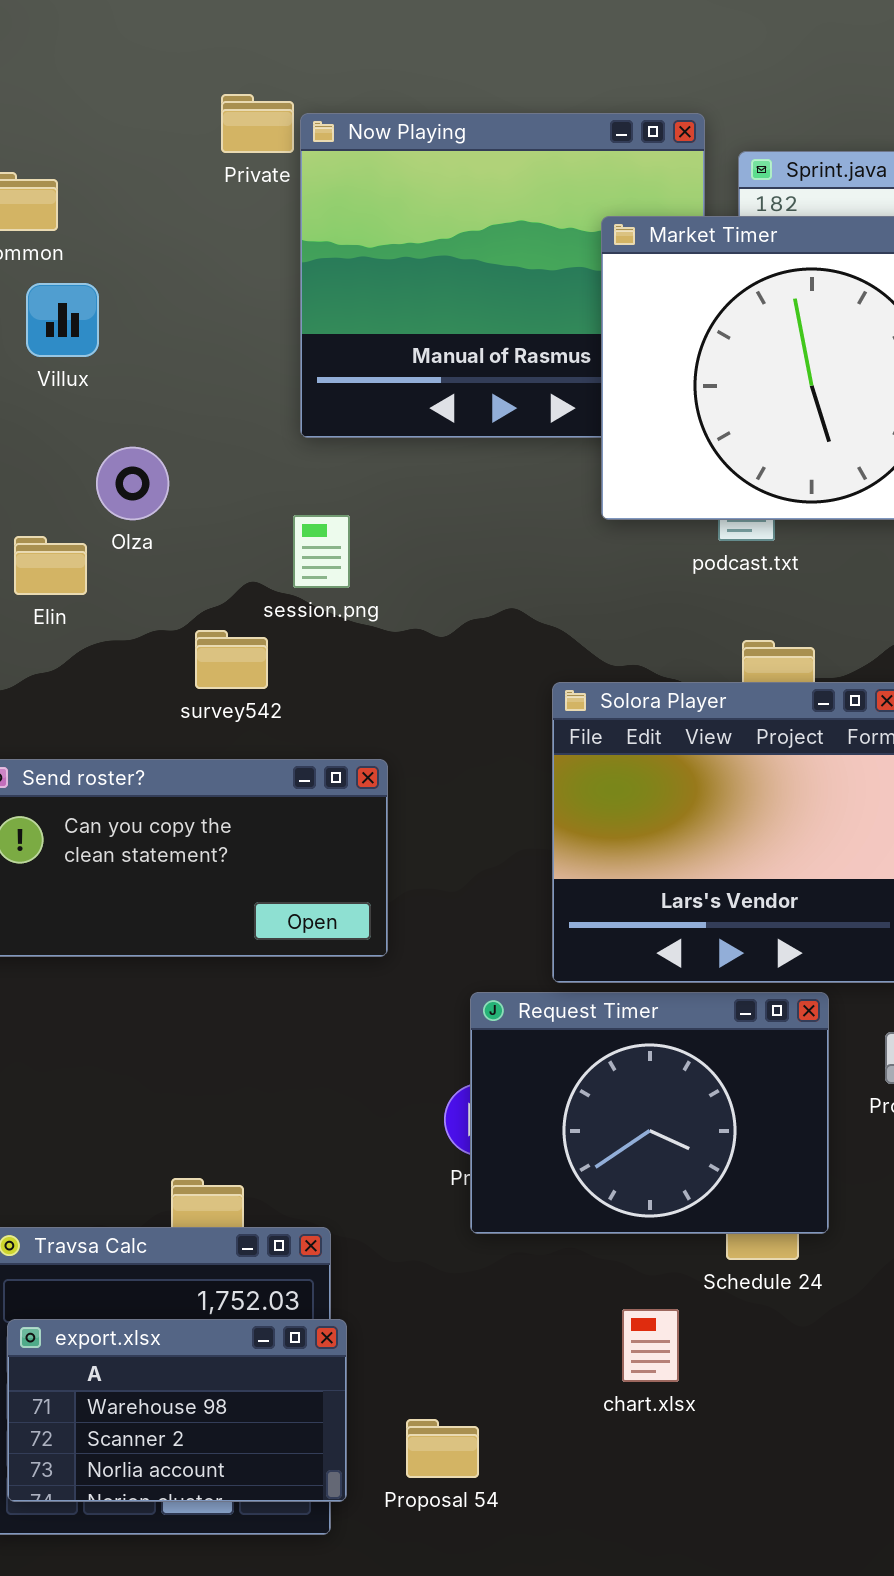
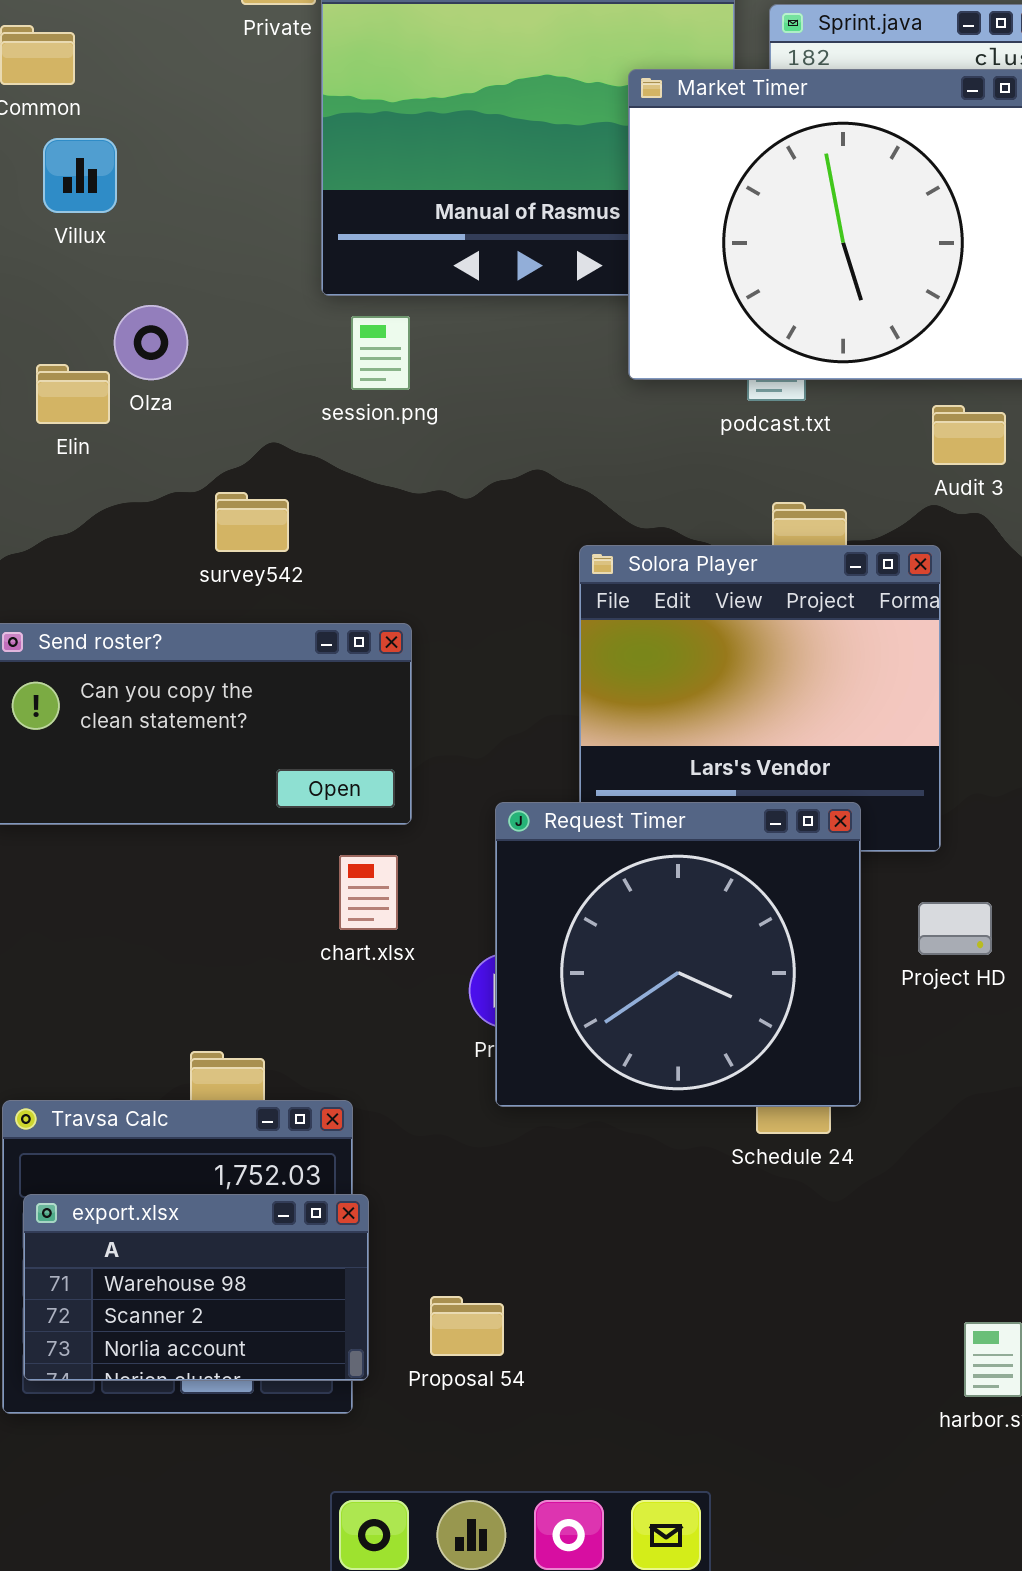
session.png: [293,515,350,588] -> [351,316,410,390], moved
Elin: [14,536,87,595] -> [36,364,110,424], moved
Request Timer: [470,992,829,1234] -> [495,802,861,1107], resized
chart.xlsx: [622,1309,679,1382] -> [339,855,398,930], moved

